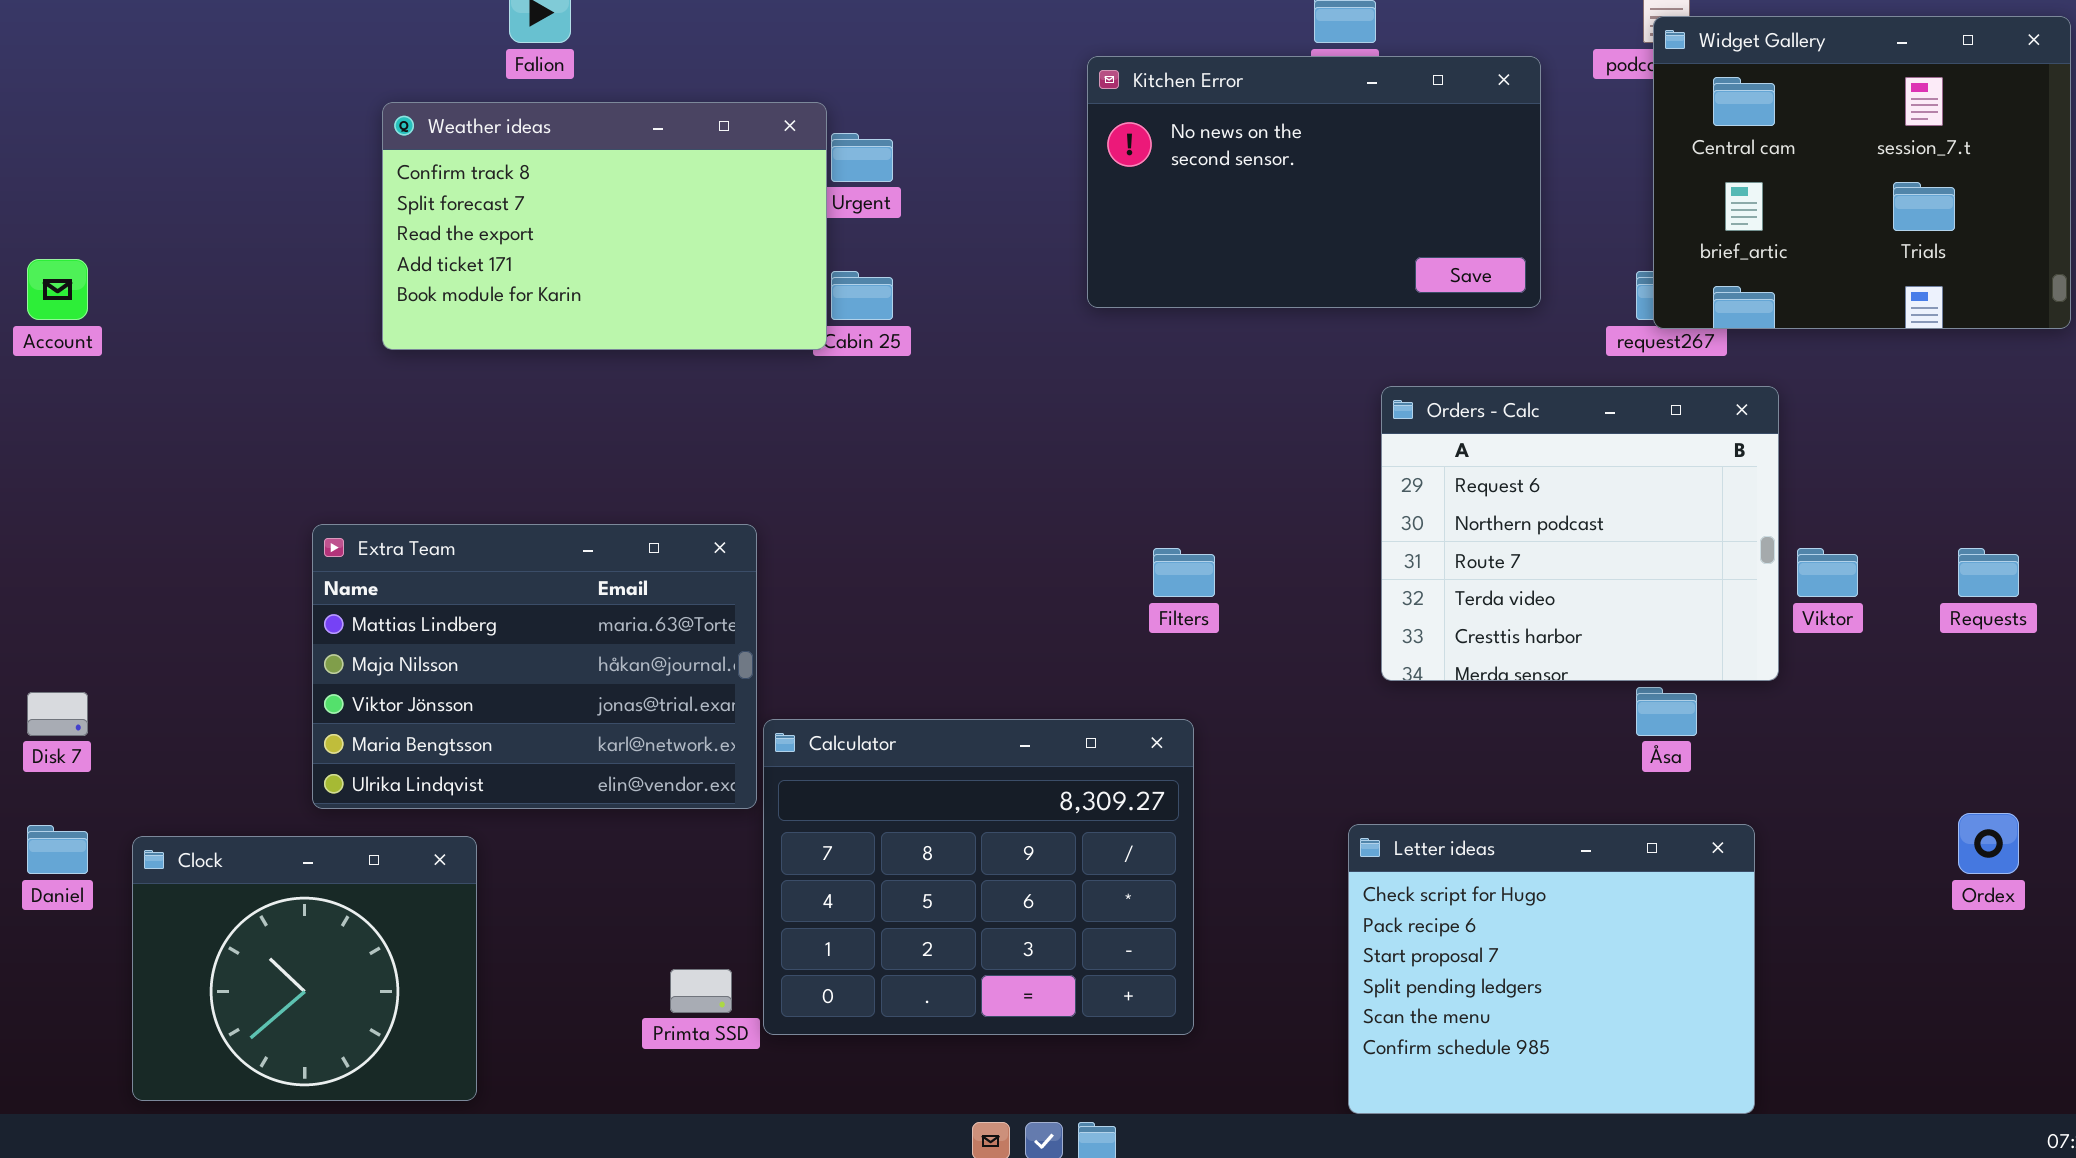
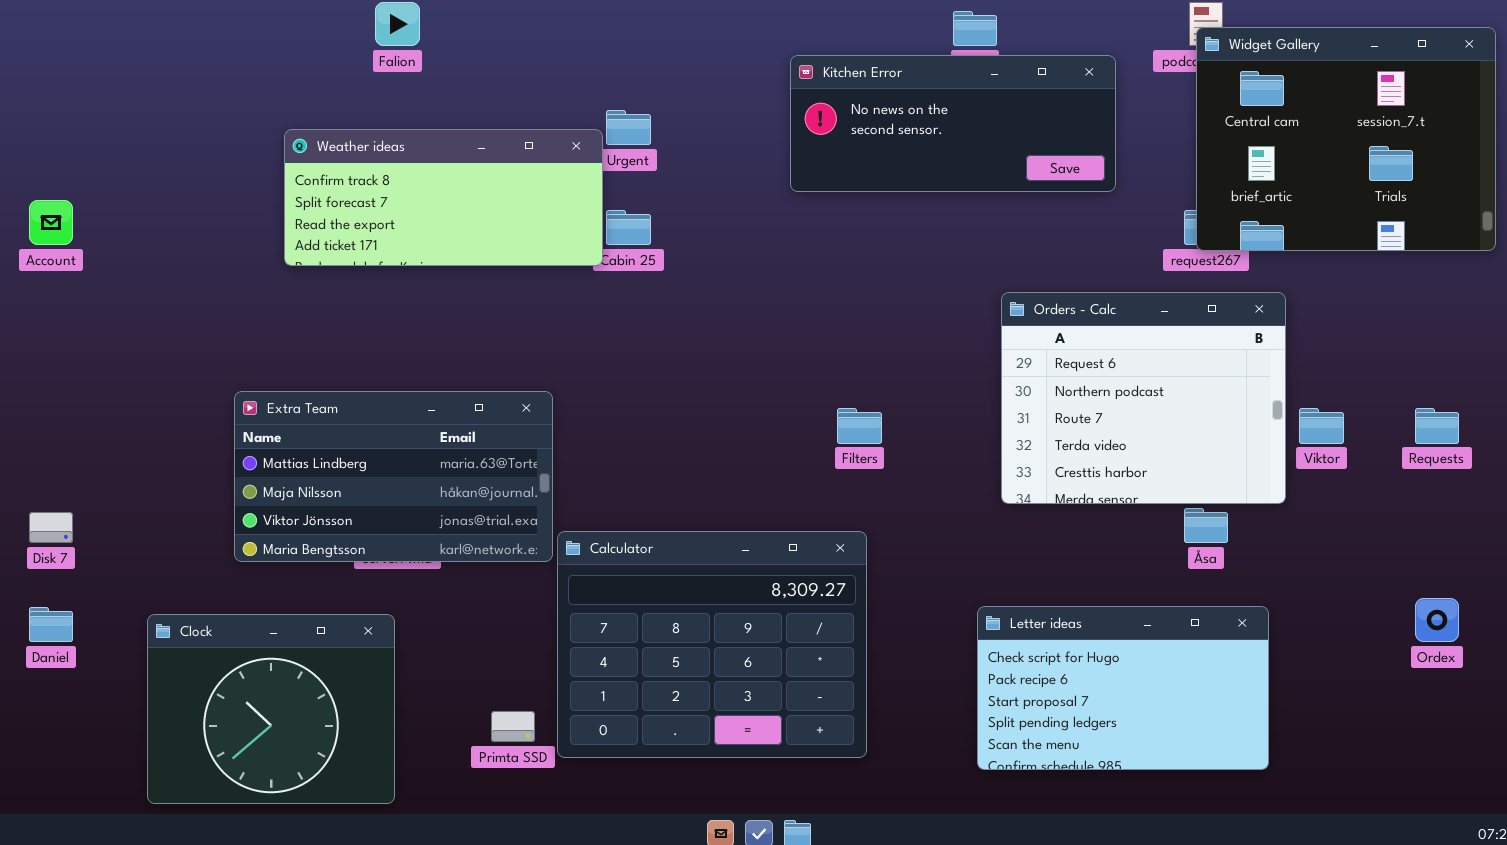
Kitchen Error: [1087,56,1541,308] -> [790,55,1116,192], resized
Weather ideas: [382,102,827,350] -> [284,129,603,266], resized
Extra Team: [312,524,757,809] -> [234,391,553,562], resized
Letter ideas: [1348,824,1755,1114] -> [977,606,1269,770], resized
Clock: [132,836,477,1101] -> [147,614,395,804], moved

